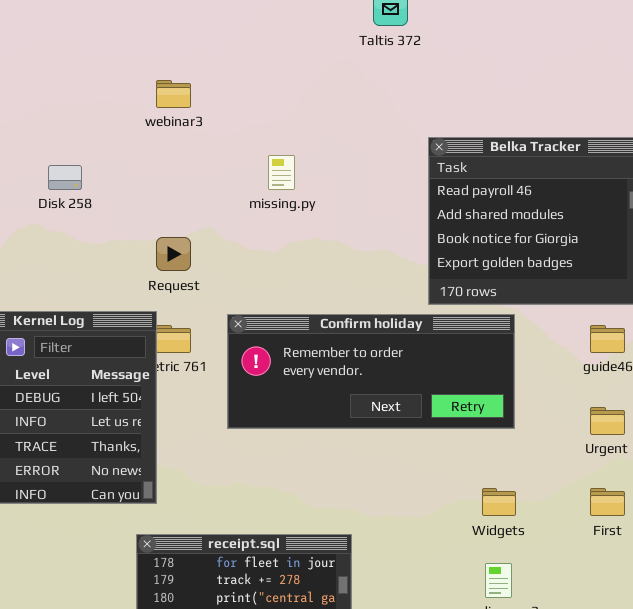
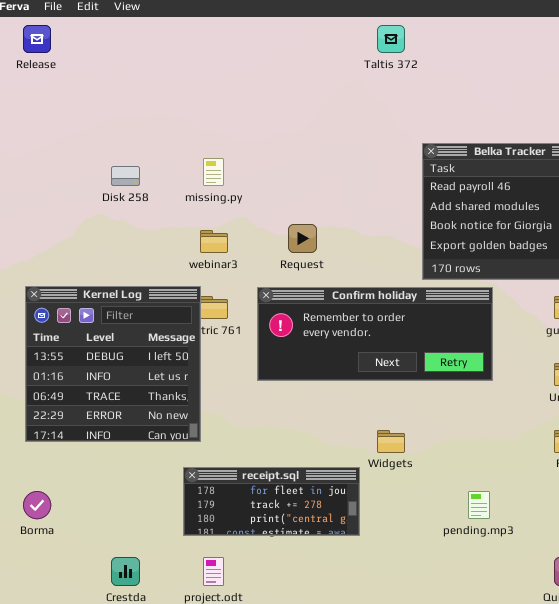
webinar3: [156,80,191,108] -> [200,230,228,253], moved
missing.py: [268,155,295,190] -> [203,158,224,186], moved
Request: [156,237,191,271] -> [288,224,317,253], moved
Widgets: [482,488,516,516] -> [377,430,405,453], moved

